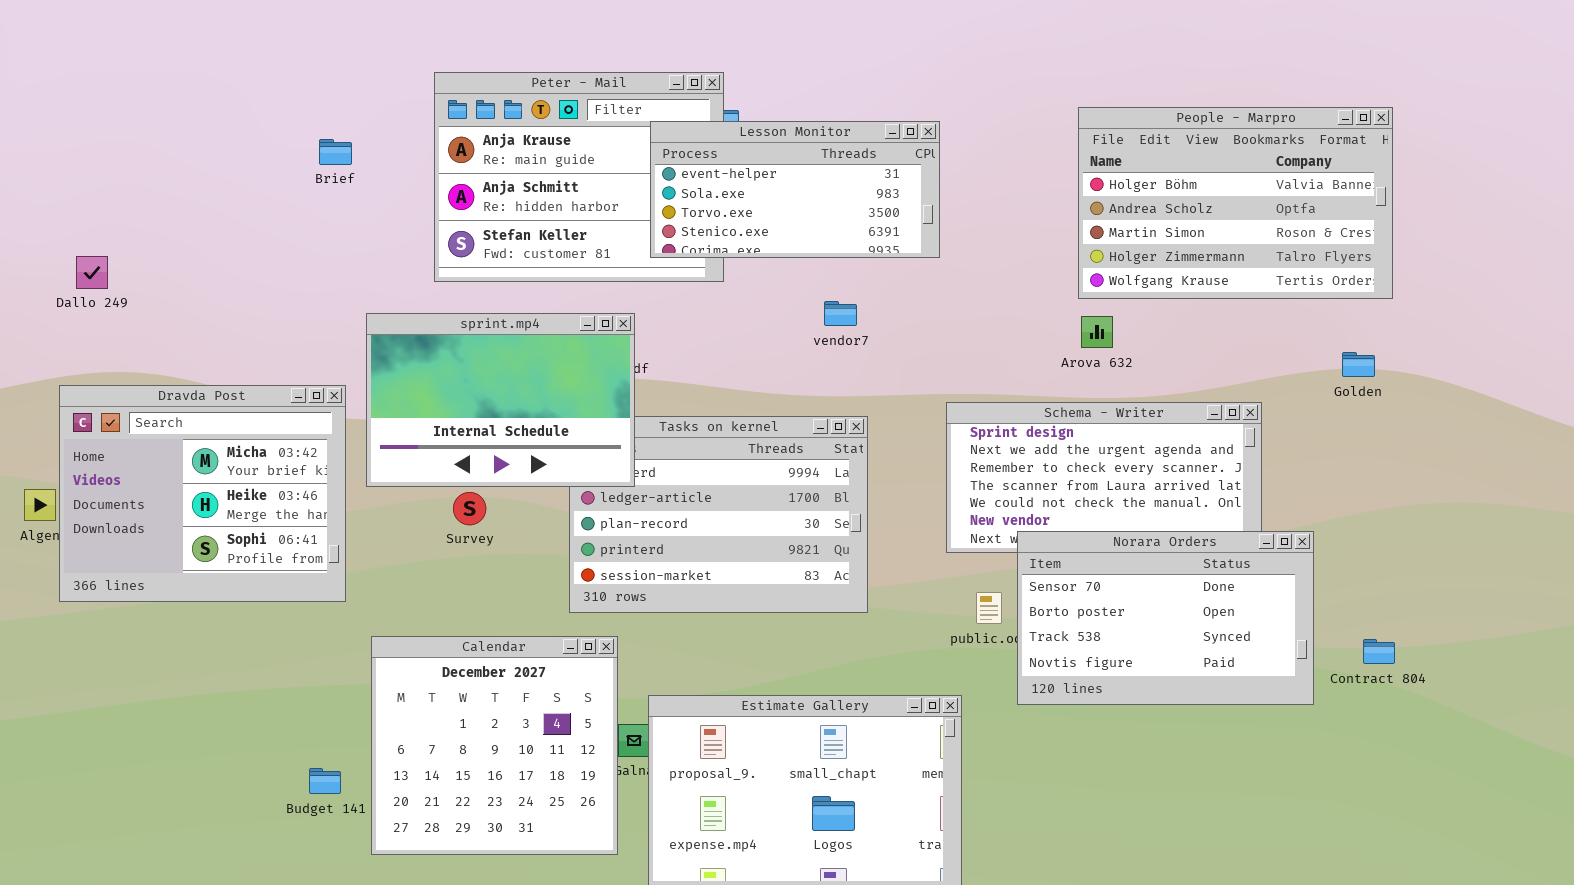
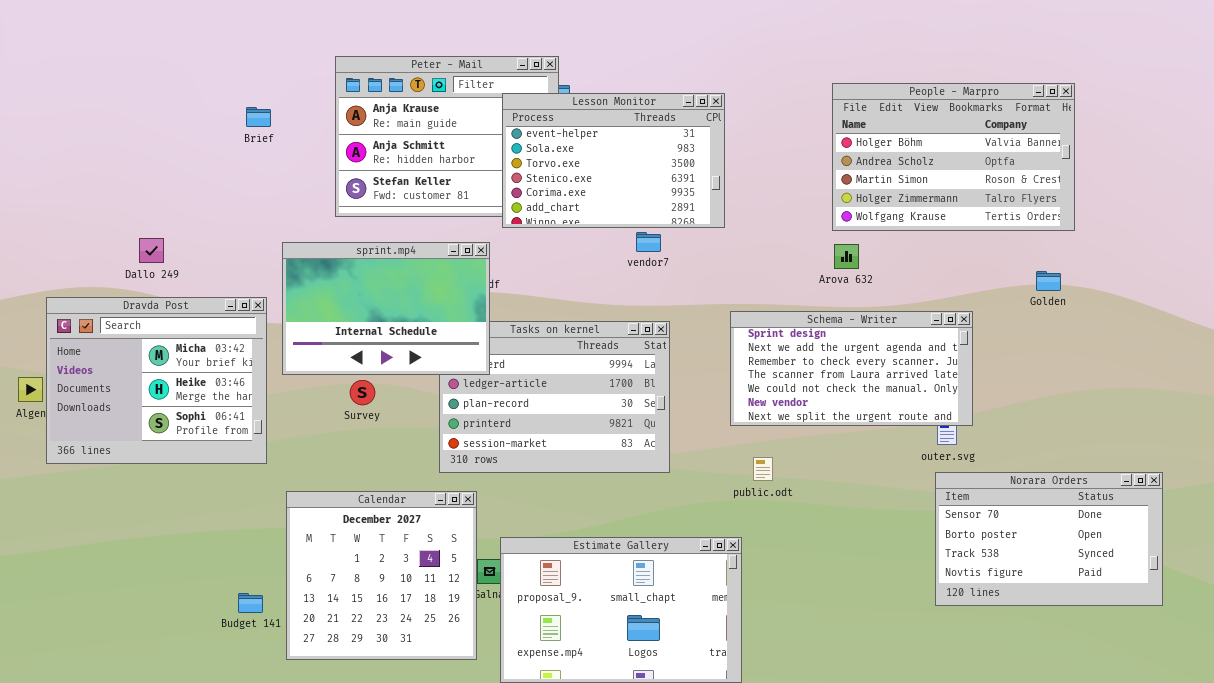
Lesson Monitor: [650,121,940,258] -> [502,93,725,228], resized
Dallo 249: [76,256,108,289] -> [139,238,164,263], moved
Norara Orders: [1017,531,1314,705] -> [935,472,1163,606], moved

